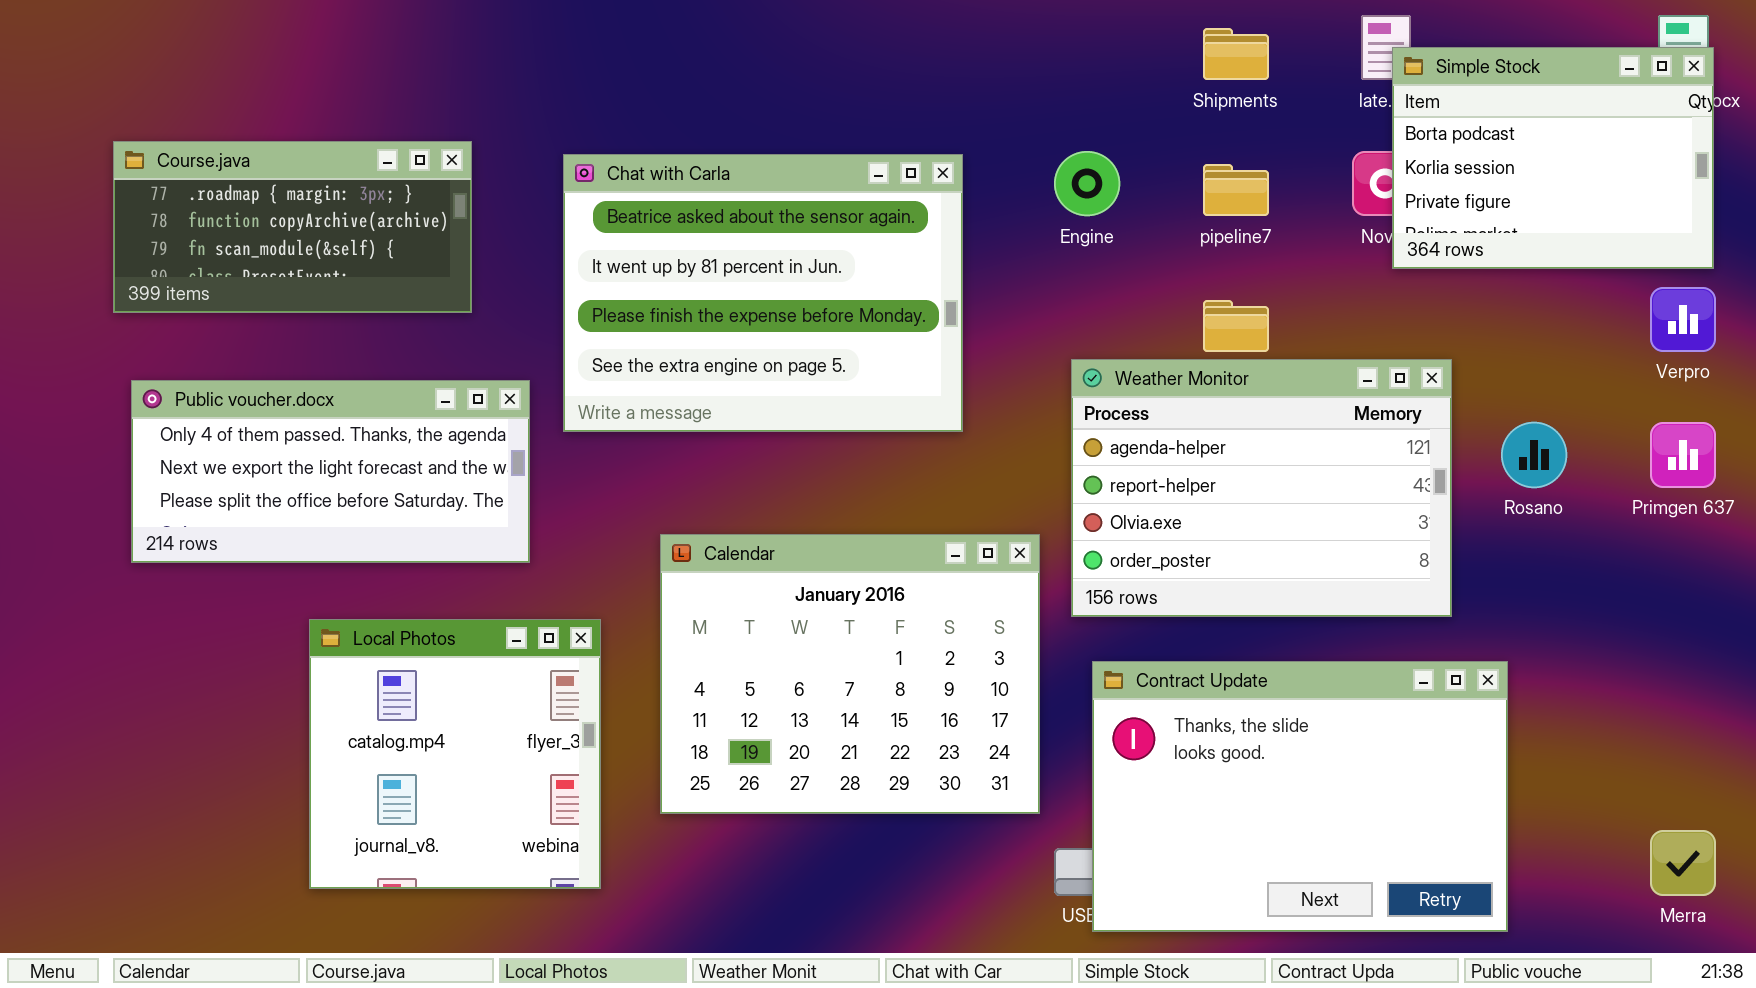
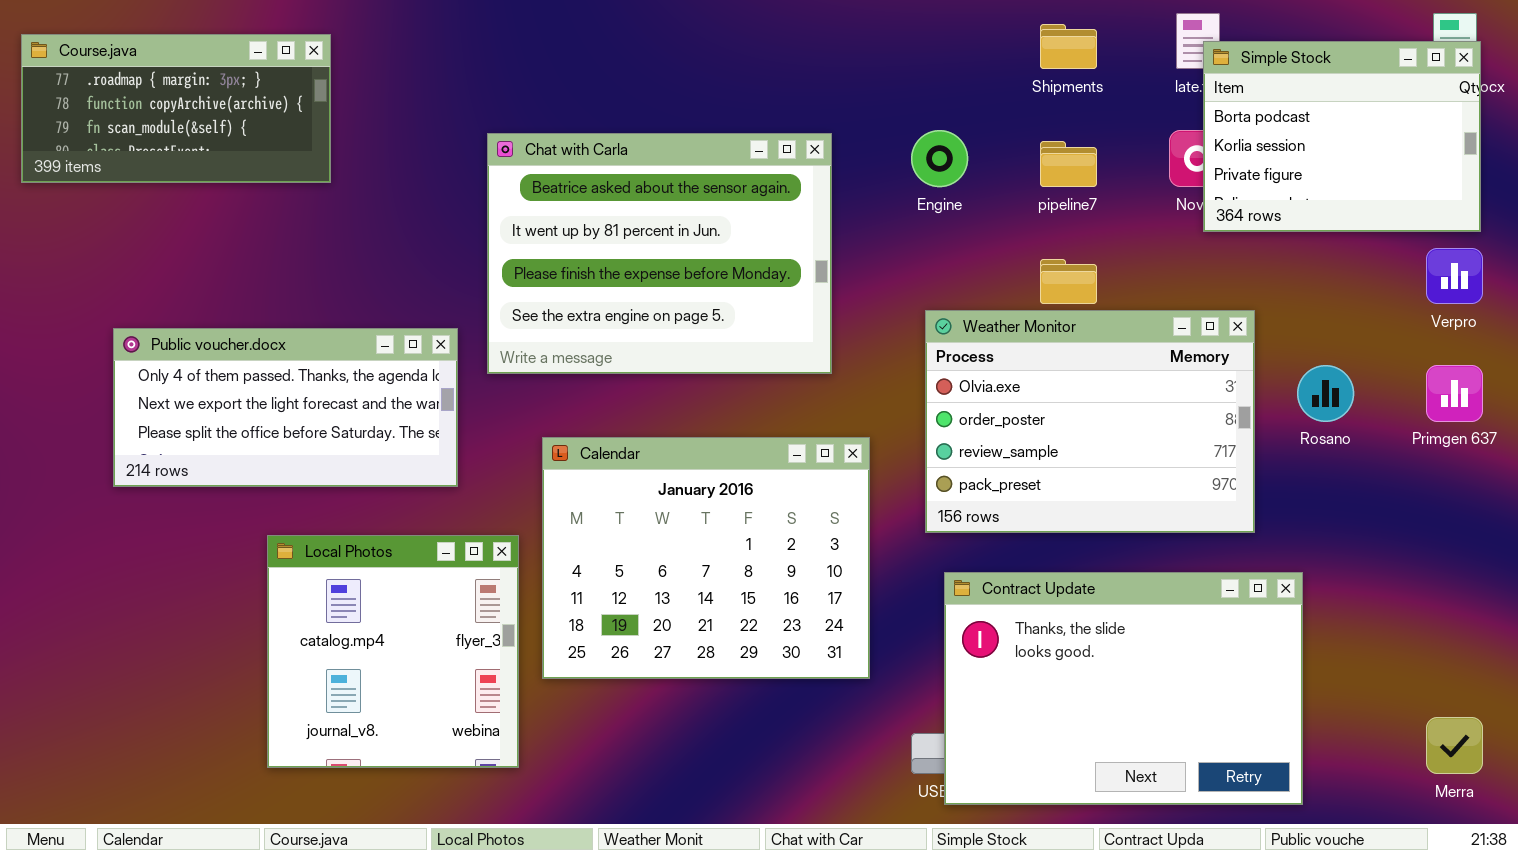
Course.java: [113,141,472,313] -> [21,34,331,183], moved
Weather Monitor: [1071,359,1452,617] -> [925,310,1255,533], scrolled down 2 rows
Calendar: [660,534,1040,814] -> [542,437,870,679], moved

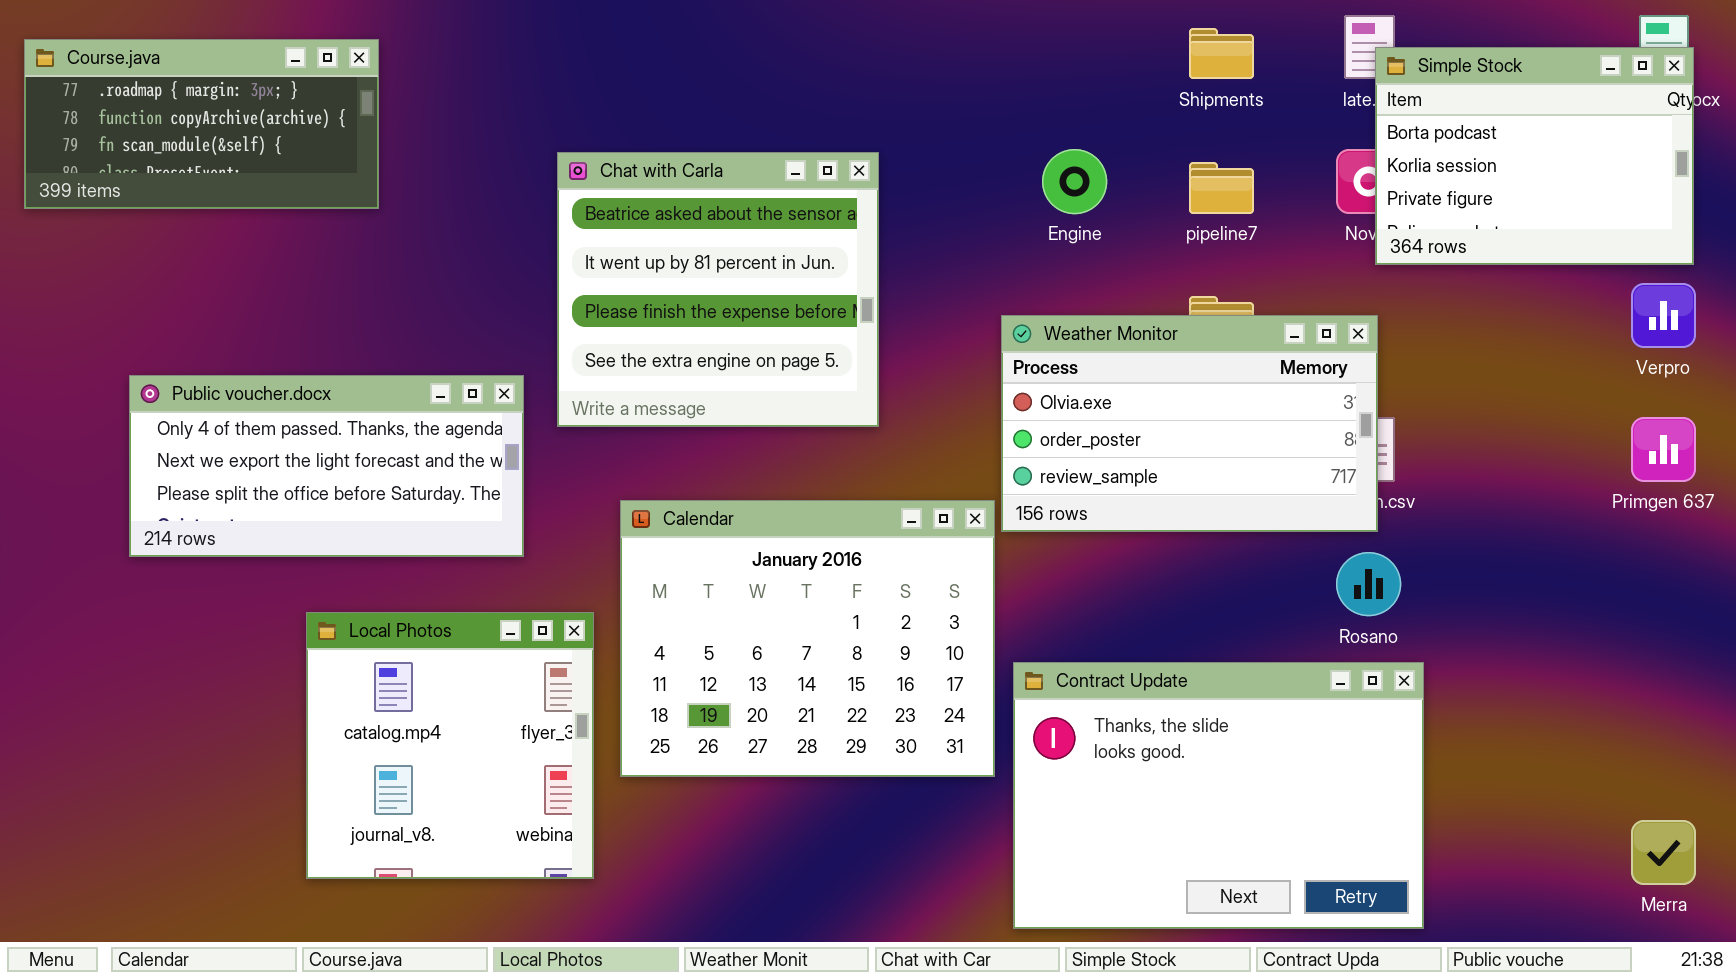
Chat with Carla: [487,133,832,374] -> [557,152,879,427], resized
Weather Monitor: [925,310,1255,533] -> [1001,315,1378,532], moved, resized
Rosano: [1297,365,1354,422] -> [1336,552,1401,616], moved
Contract Update: [944,572,1303,805] -> [1013,662,1424,929], moved

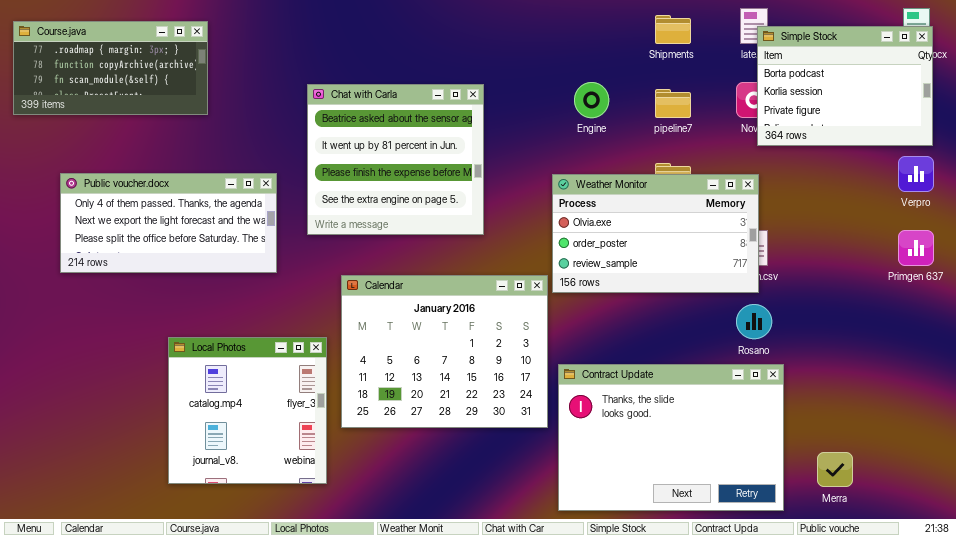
Public voucher.docx: [129,375,524,557] -> [60,173,277,273], moved
Merra: [1631,820,1696,885] -> [817,452,853,487], moved

